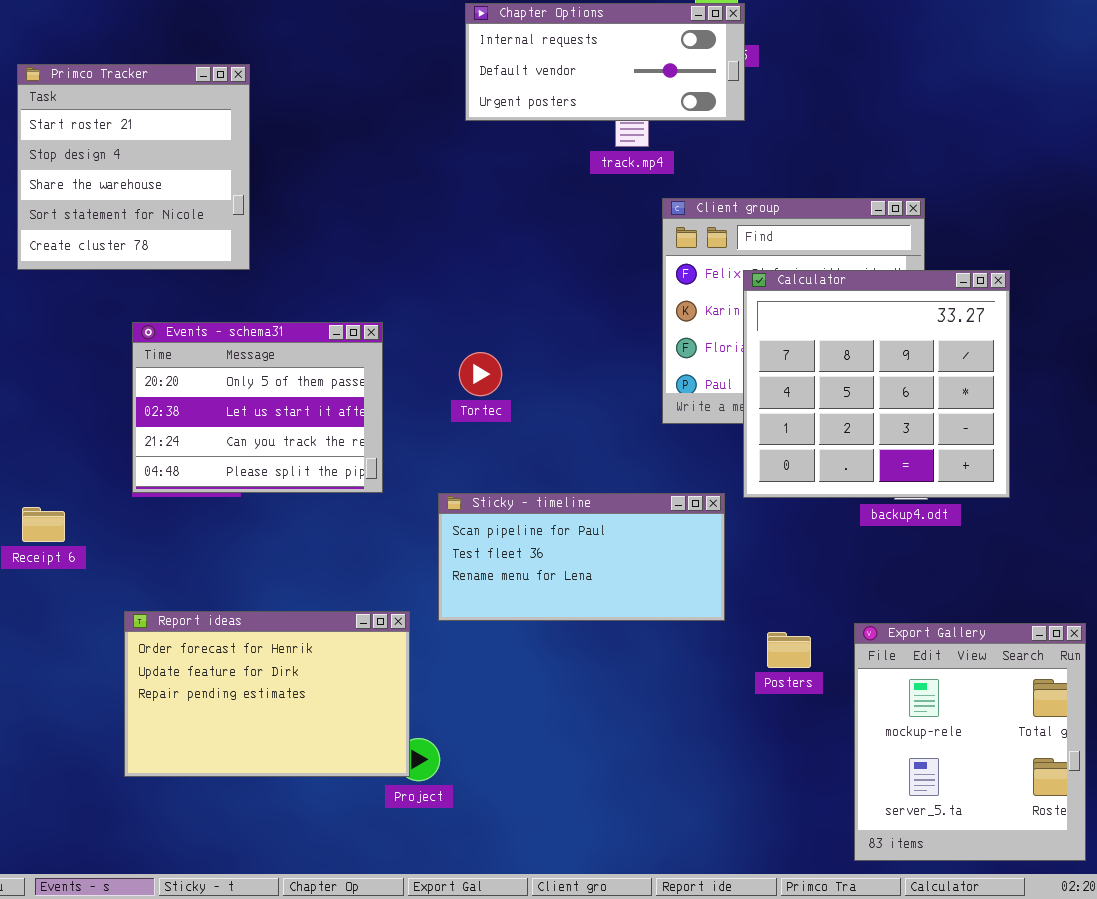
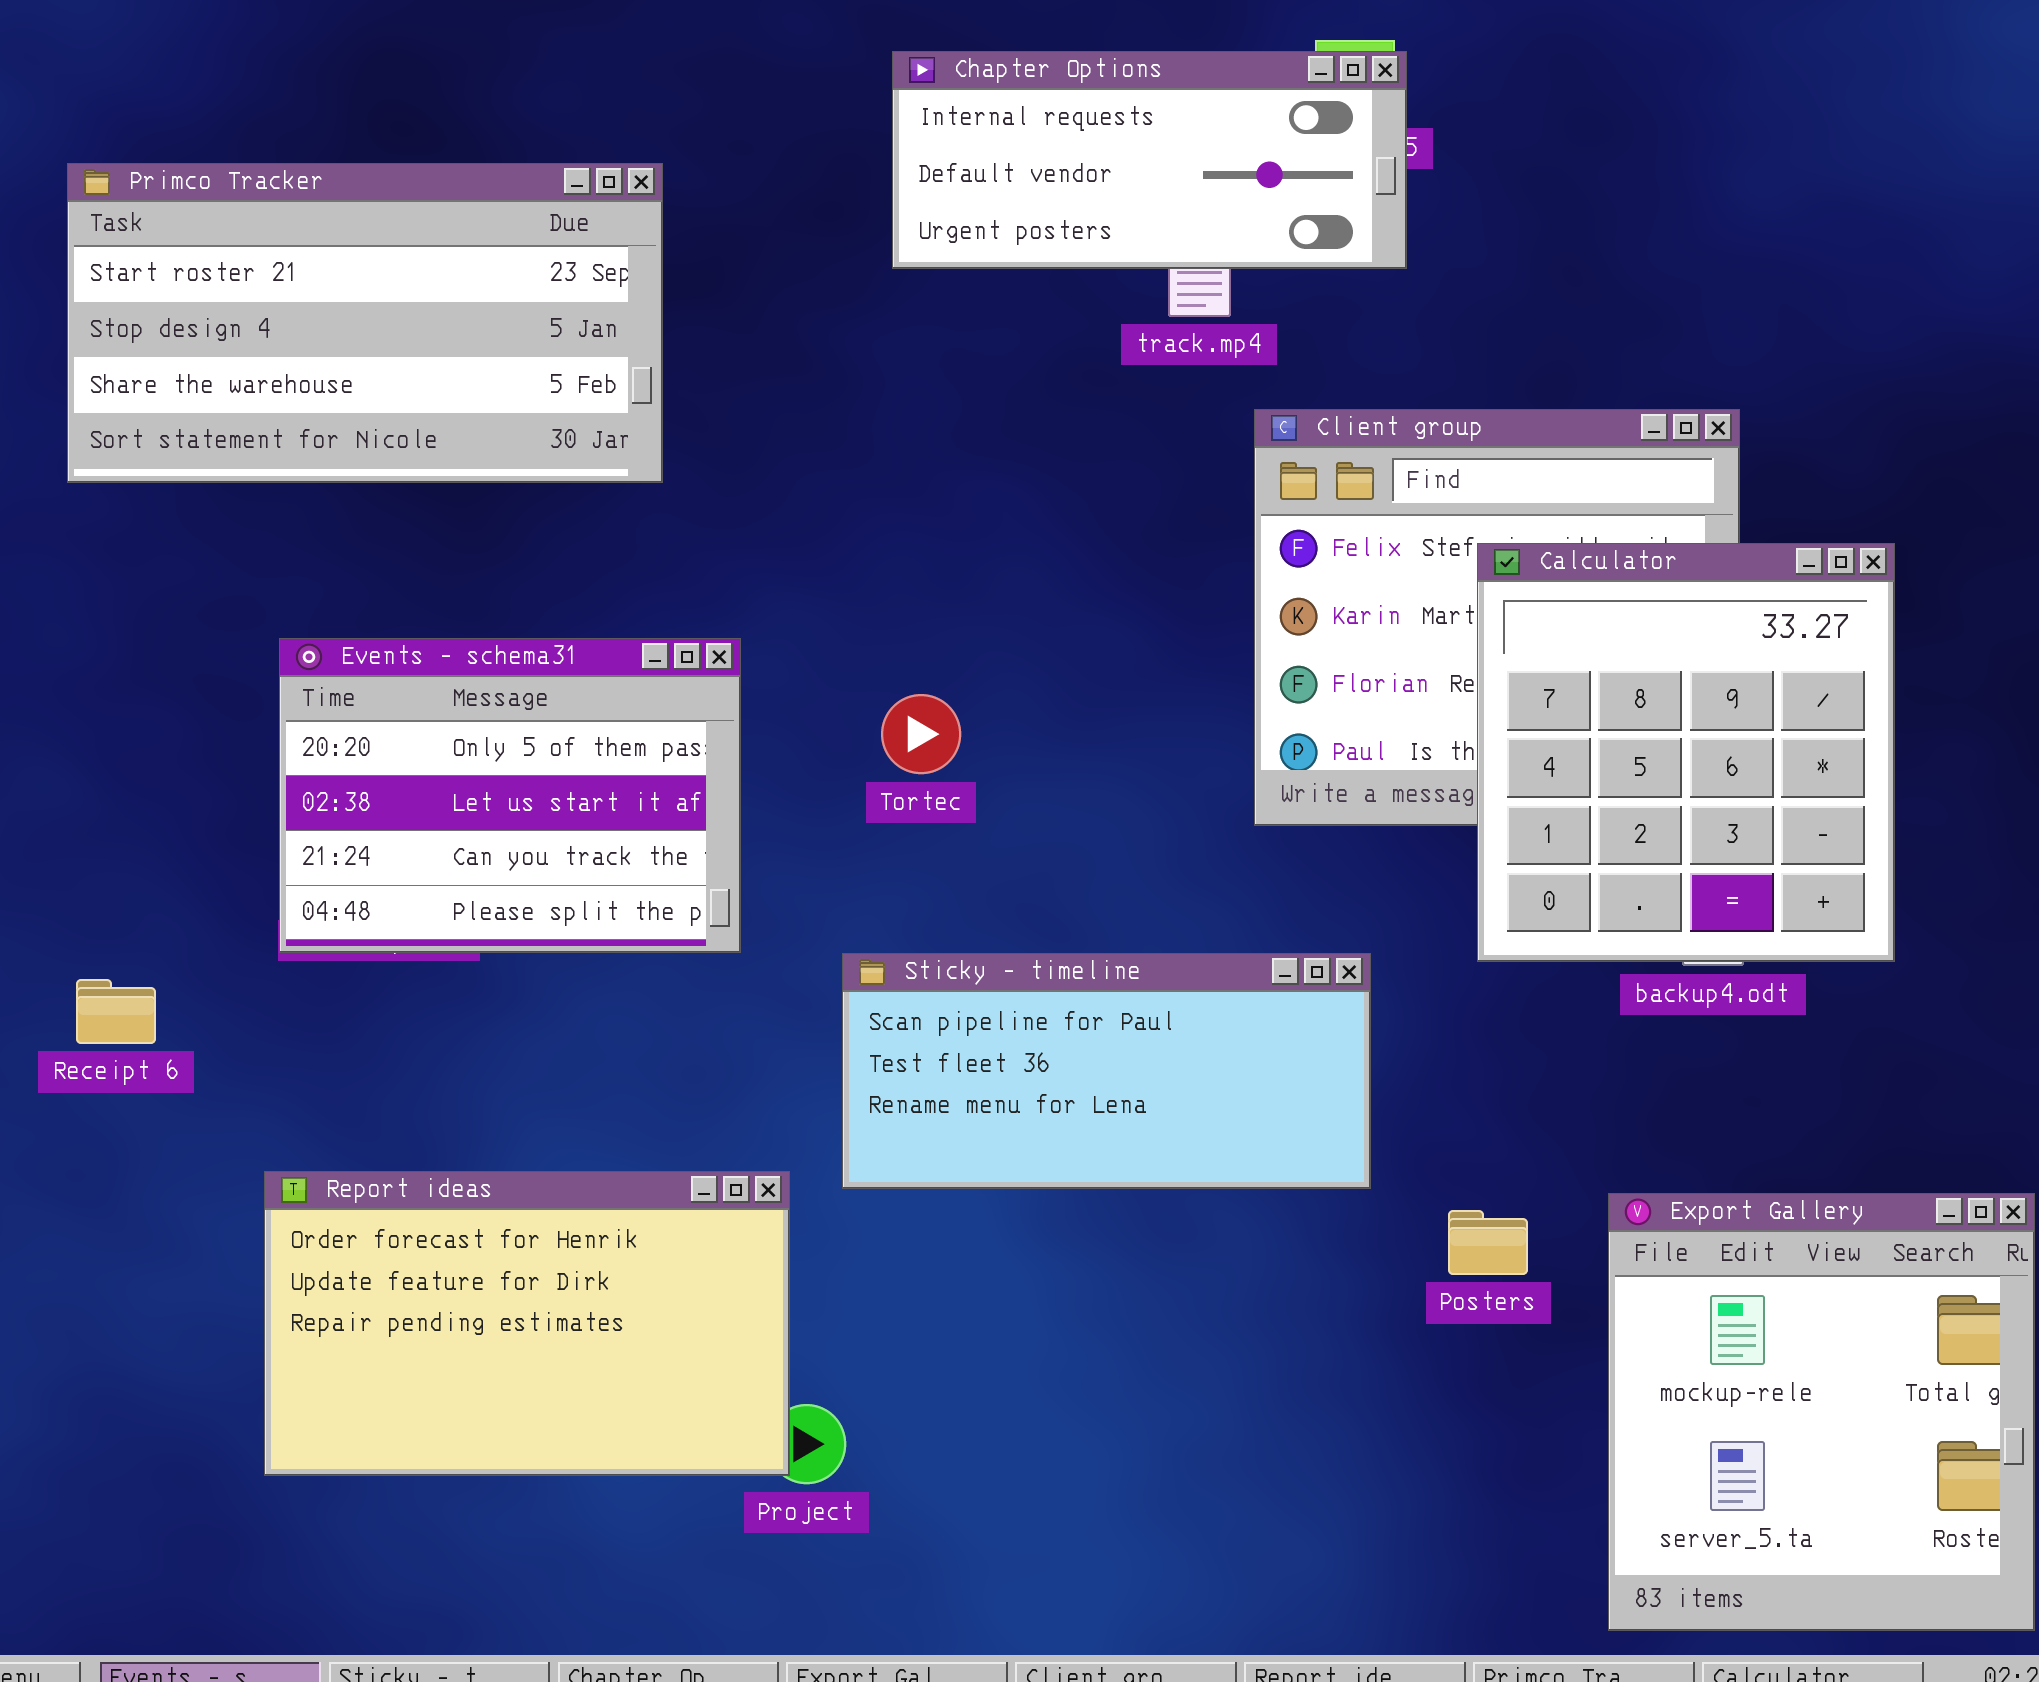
Primco Tracker: [17,64,250,270] -> [67,163,663,483], resized
Calculator: [743,270,1010,498] -> [1477,543,1895,962], resized

